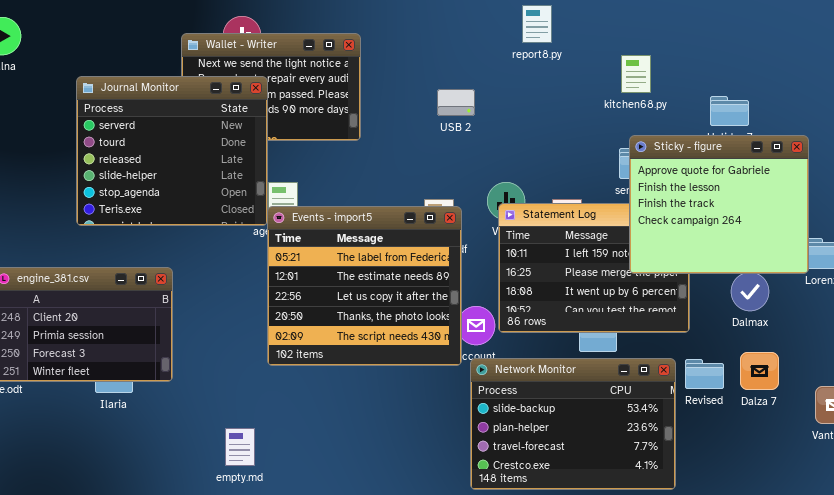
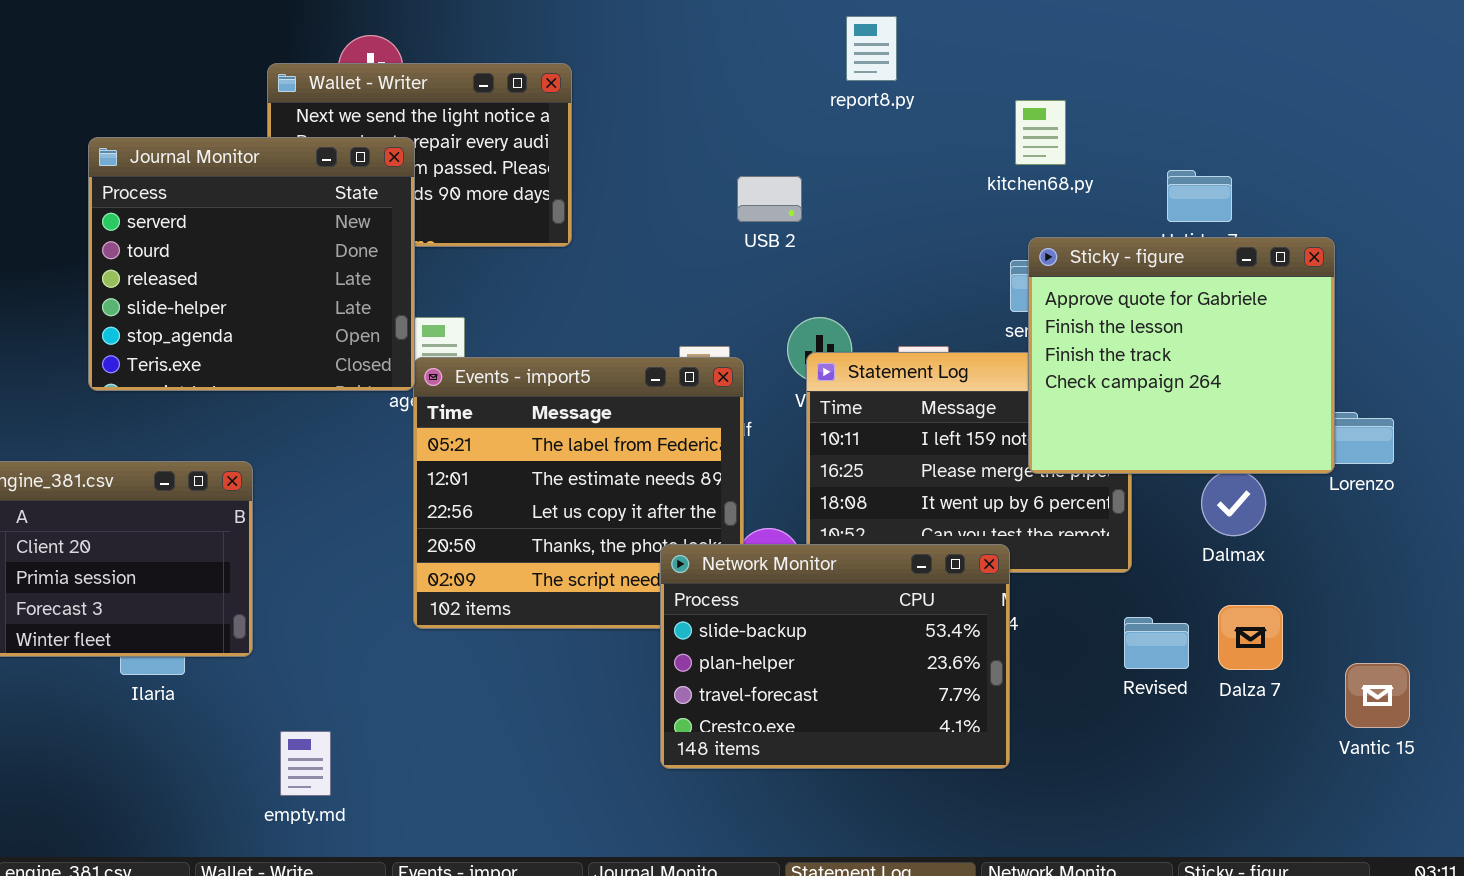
USB 2: [437,89,475,116] -> [737,176,802,222], moved
Network Monitor: [470,358,676,490] -> [660,544,1010,769], moved
empty.md: [225,428,255,466] -> [280,731,331,796], moved

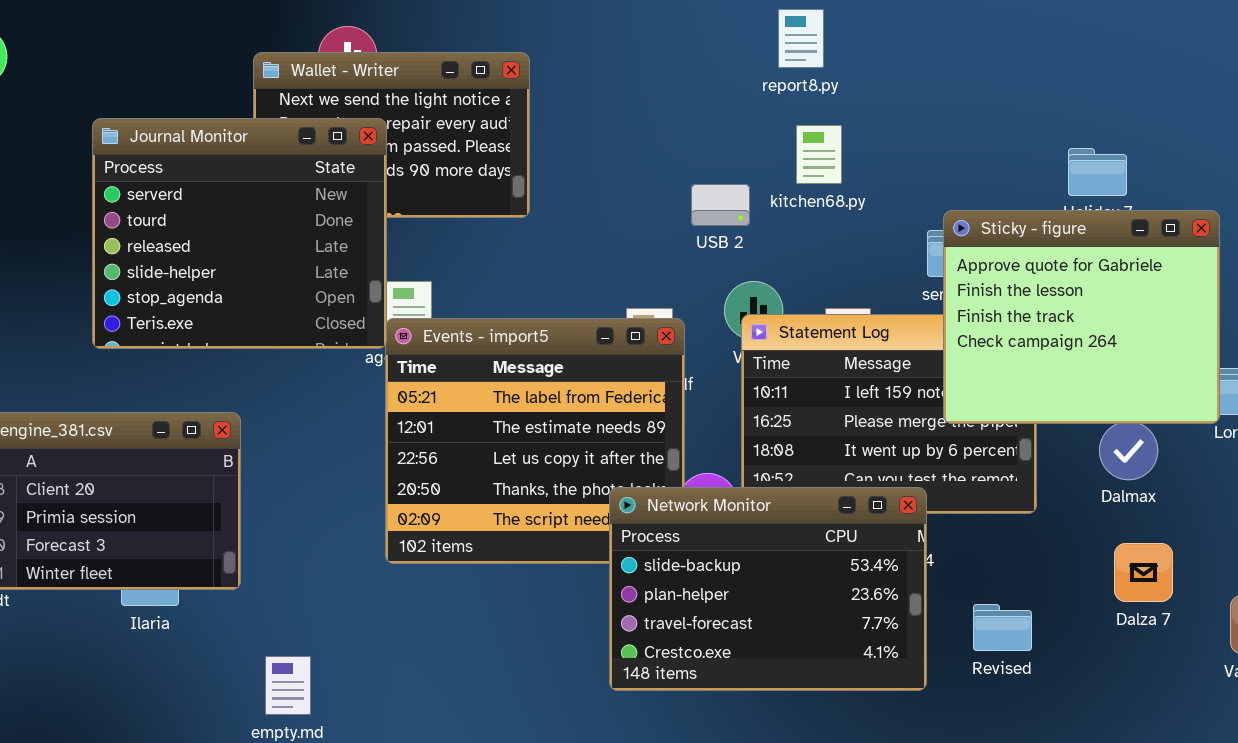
kitchen68.py: [1015,100,1066,165] -> [796,125,842,184], moved
USB 2: [737,176,802,222] -> [691,184,750,226], moved
Revised: [1124,617,1189,669] -> [973,604,1032,651], moved

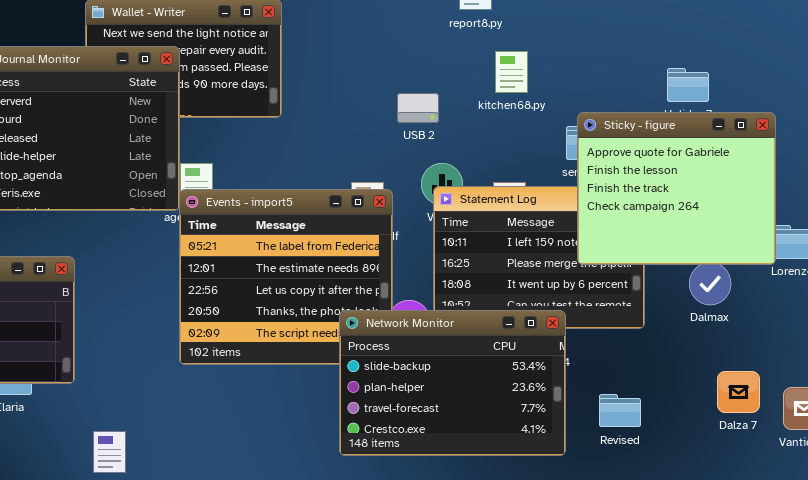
kitchen68.py: [796,125,842,184] -> [495,51,528,93], moved
Dalza 7: [1114,543,1173,602] -> [717,371,760,413], moved

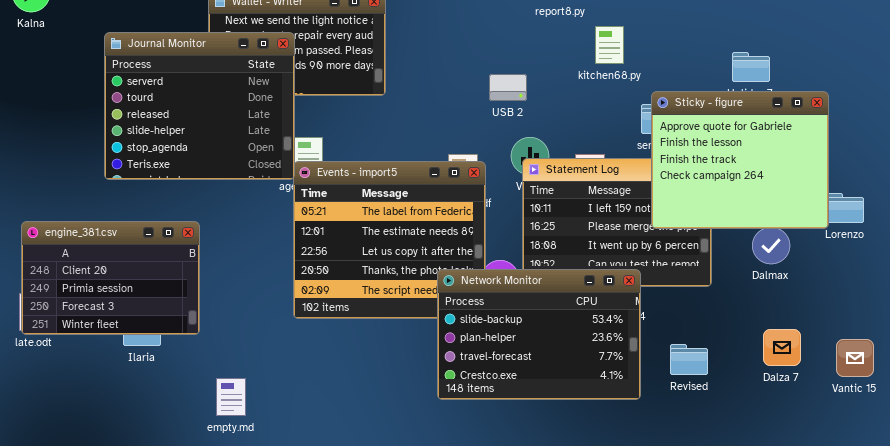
kitchen68.py: [495,51,528,93] -> [595,26,624,64], moved
Dalza 7: [717,371,760,413] -> [763,329,801,366], moved

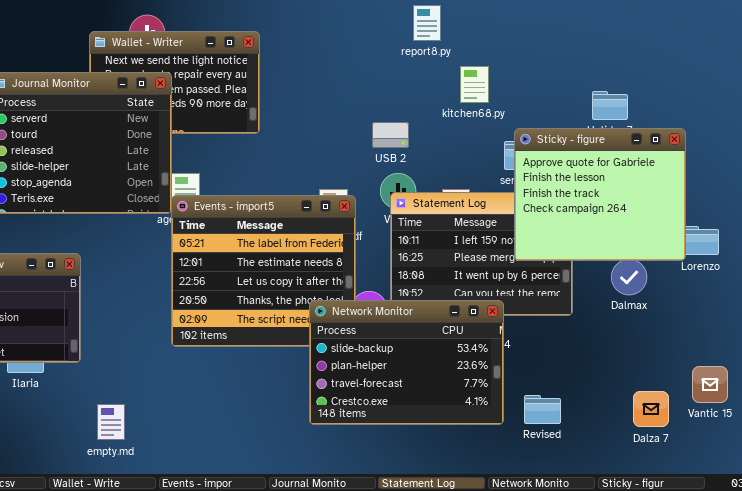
USB 2: [489,74,527,101] -> [372,122,409,148], moved
Dalza 7: [763,329,801,366] -> [633,391,669,427], moved
Revised: [670,344,708,375] -> [524,395,561,424], moved

